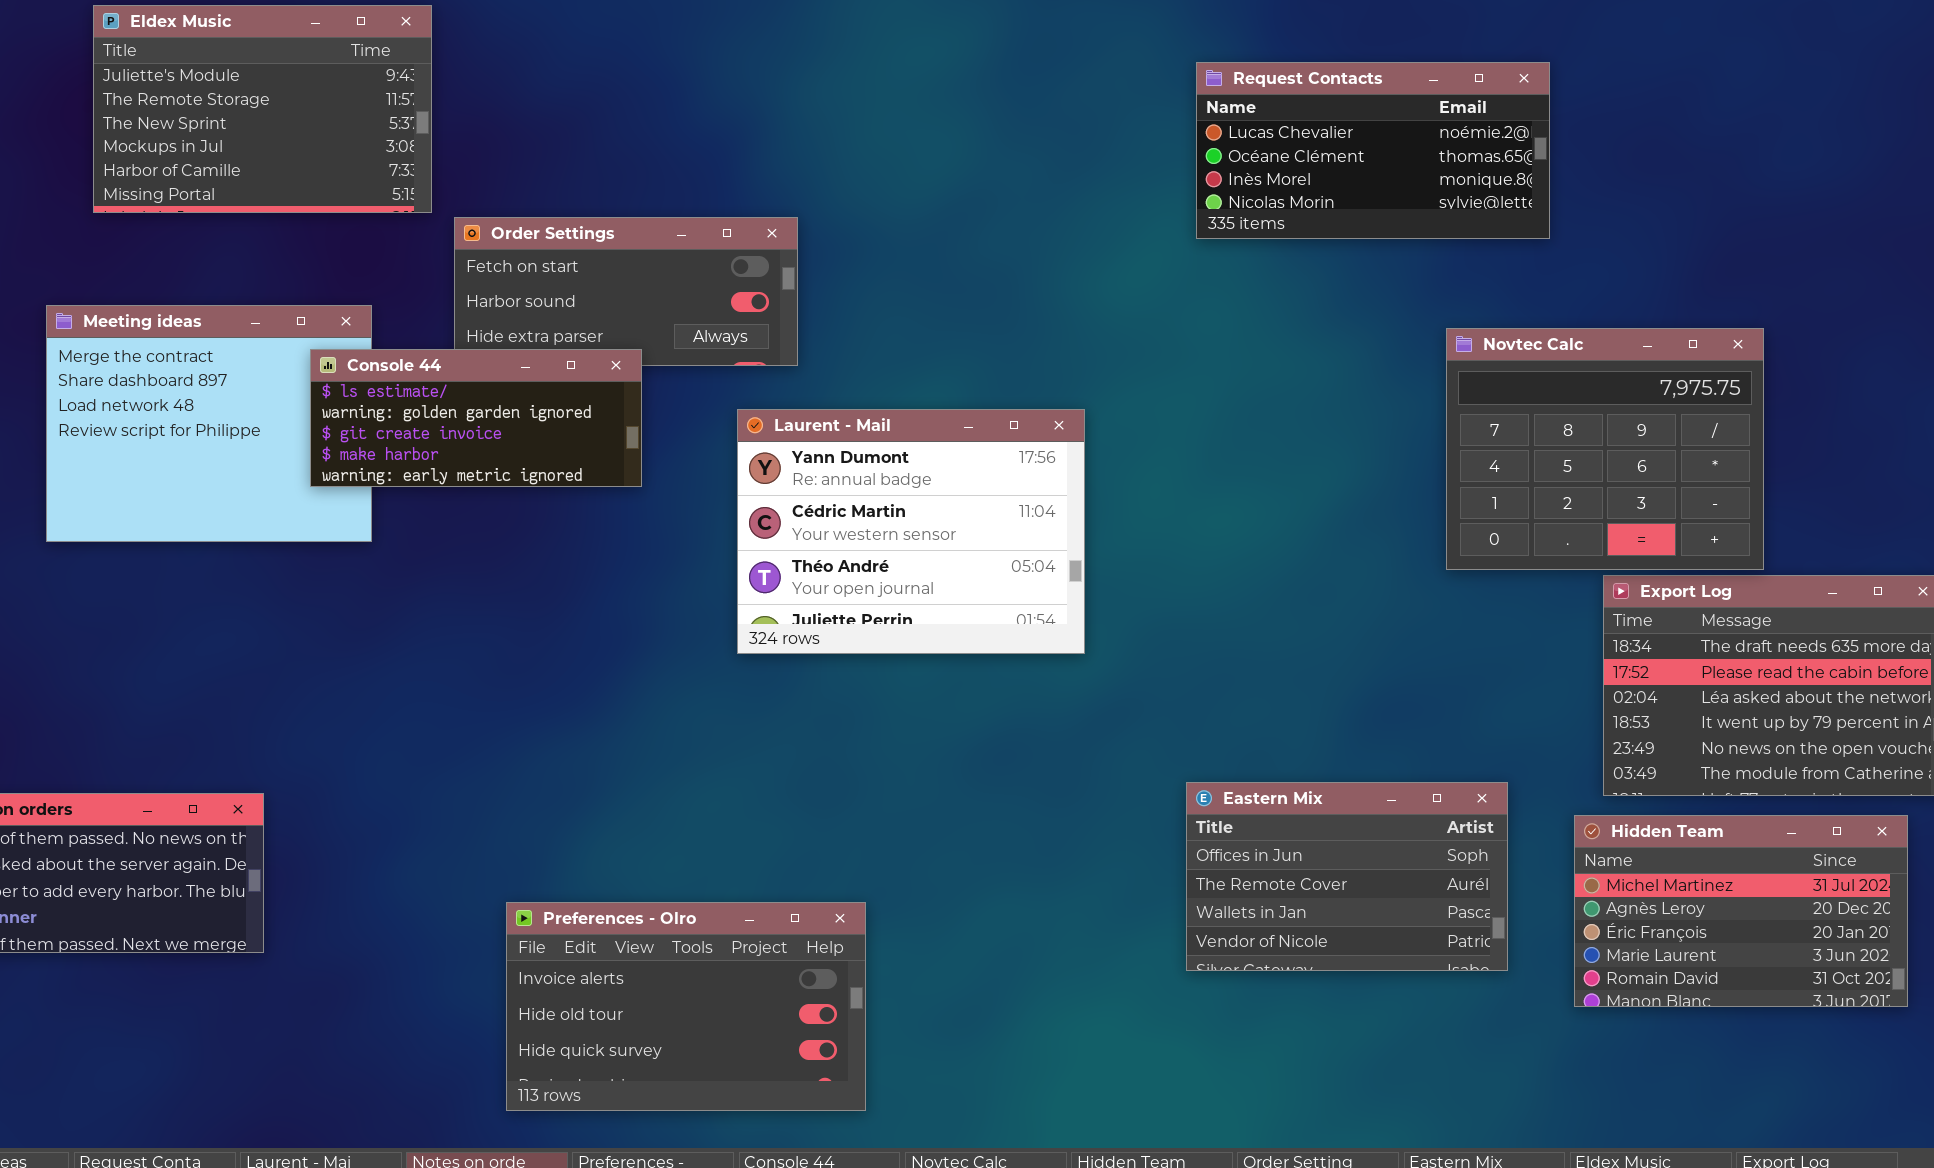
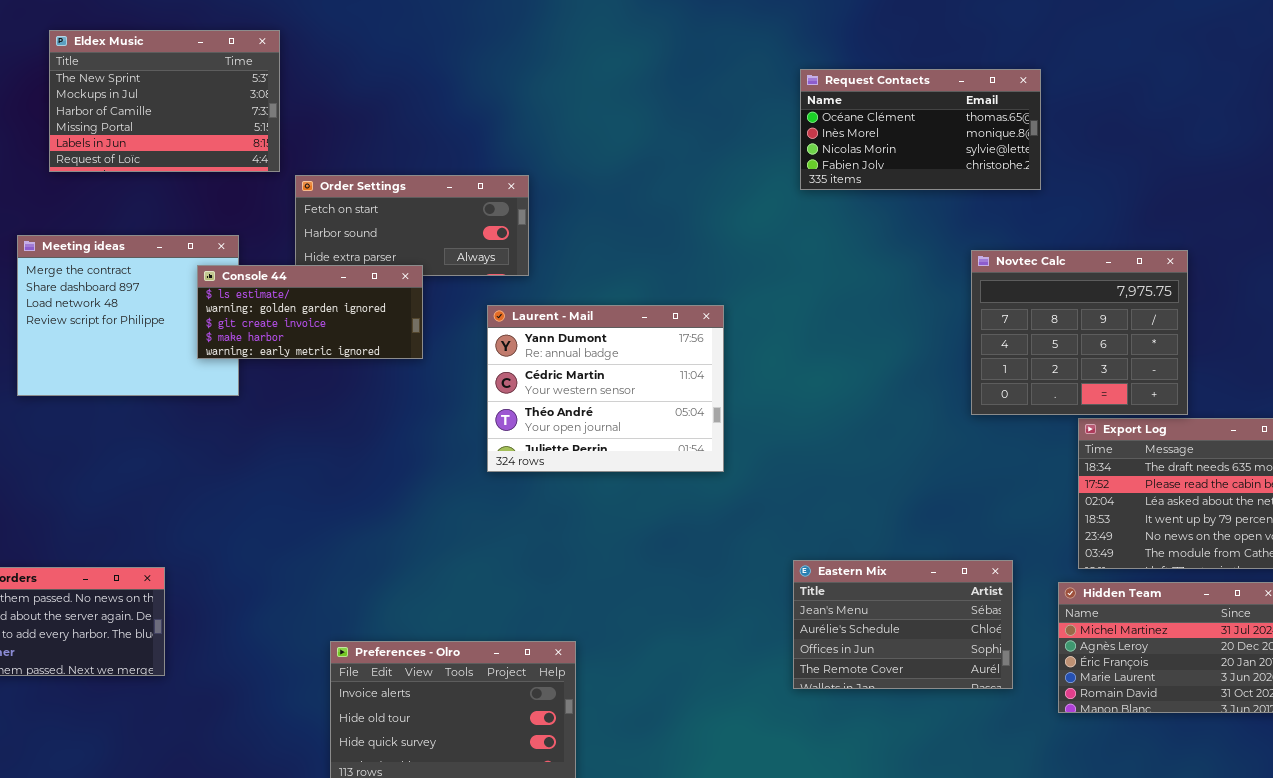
Eldex Music: [93,5,432,213] -> [49,30,280,172], scrolled down 2 rows
Request Contacts: [1196,62,1550,239] -> [800,69,1041,190], scrolled down 1 row
Eastern Mix: [1186,782,1508,971] -> [793,560,1013,689], scrolled up 2 rows

